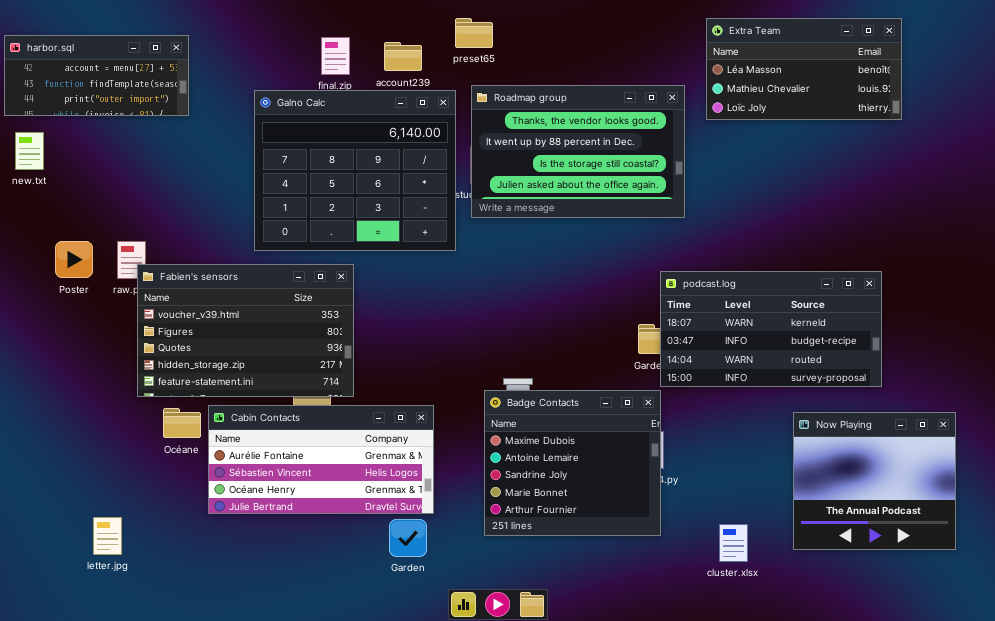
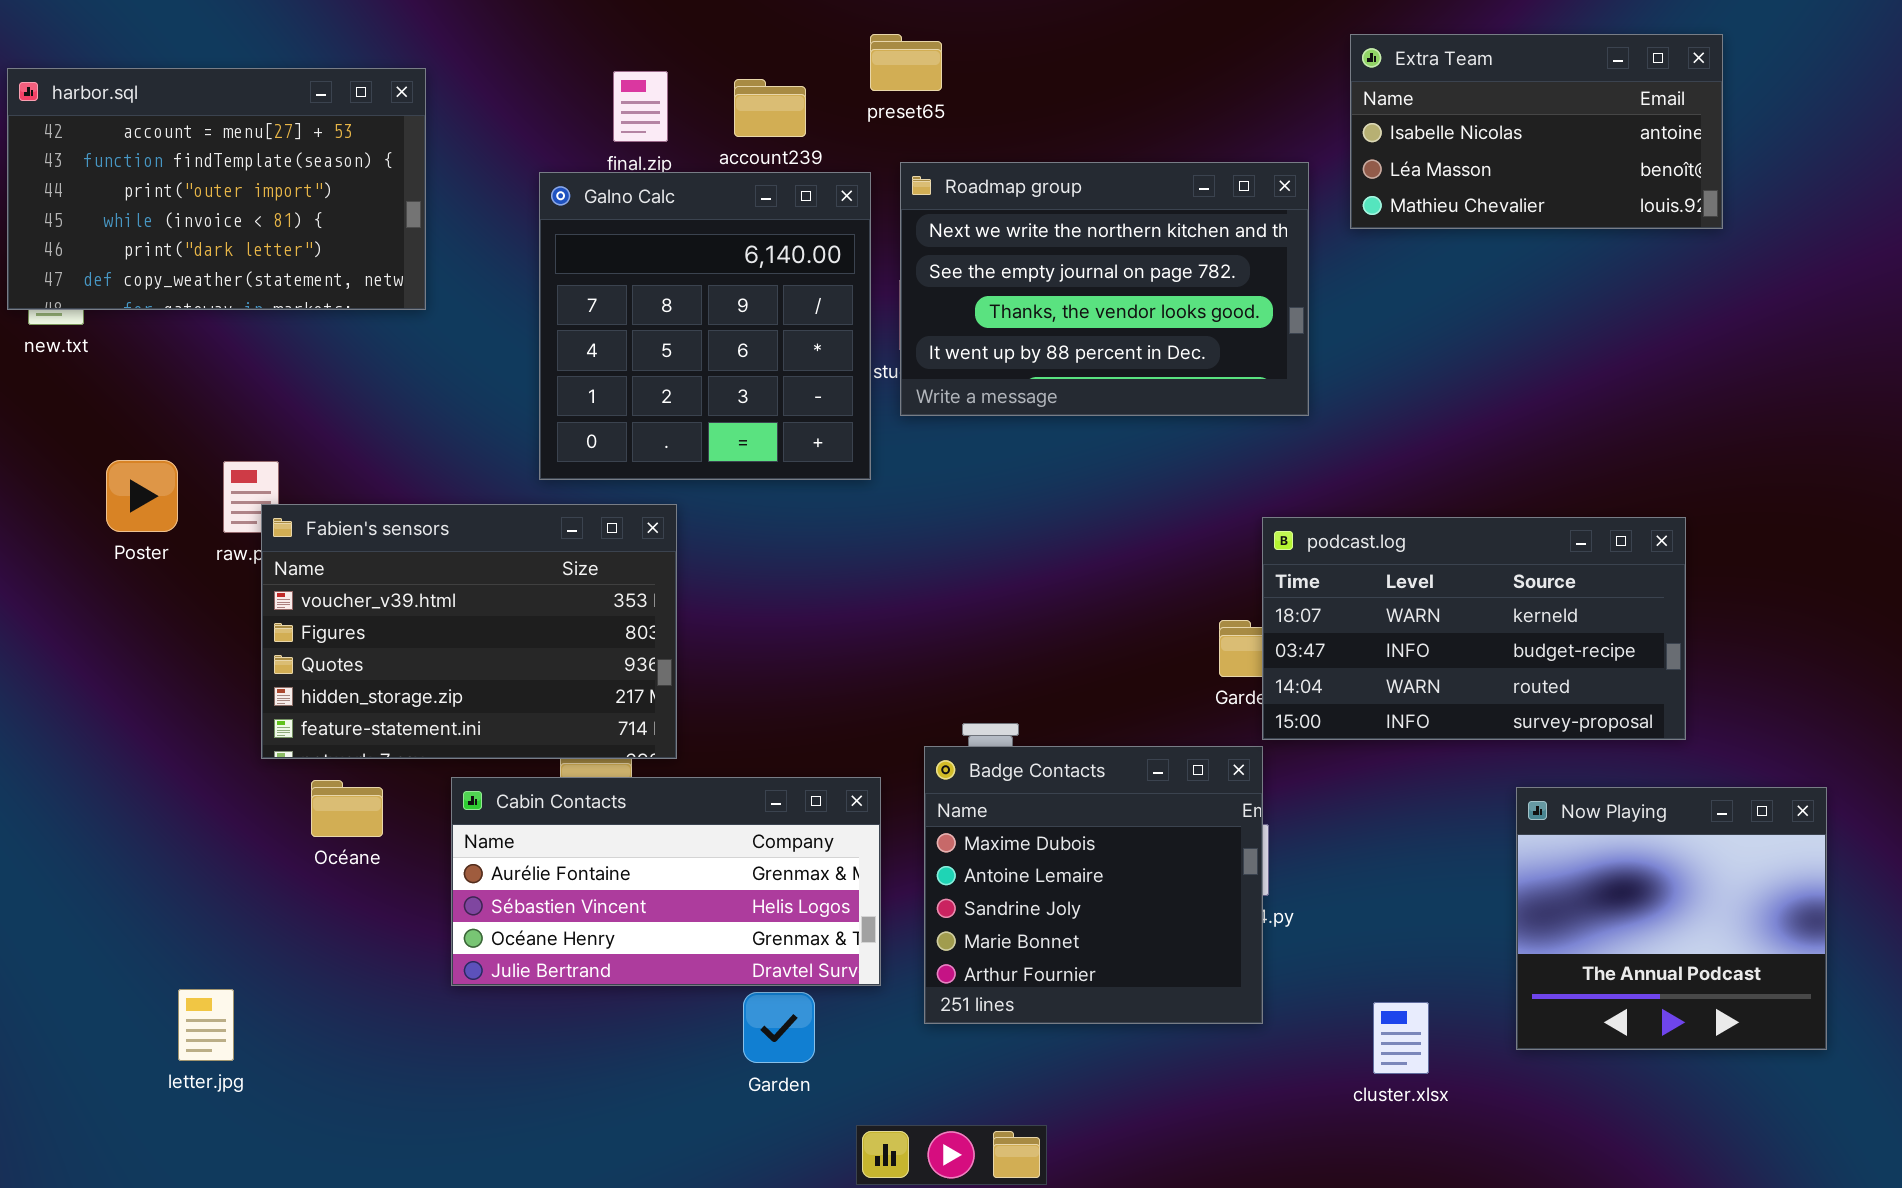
Extra Team: [706,18,902,120] -> [1350,34,1723,229], scrolled up 1 row
harbor.sql: [4,35,189,116] -> [7,68,426,310], resized
Roadmap group: [471,85,685,218] -> [900,162,1309,416], scrolled up 2 rows
Galno Calc: [254,90,456,251] -> [539,172,871,480], resized
Cabin Contacts: [208,405,434,514] -> [451,777,881,986], moved

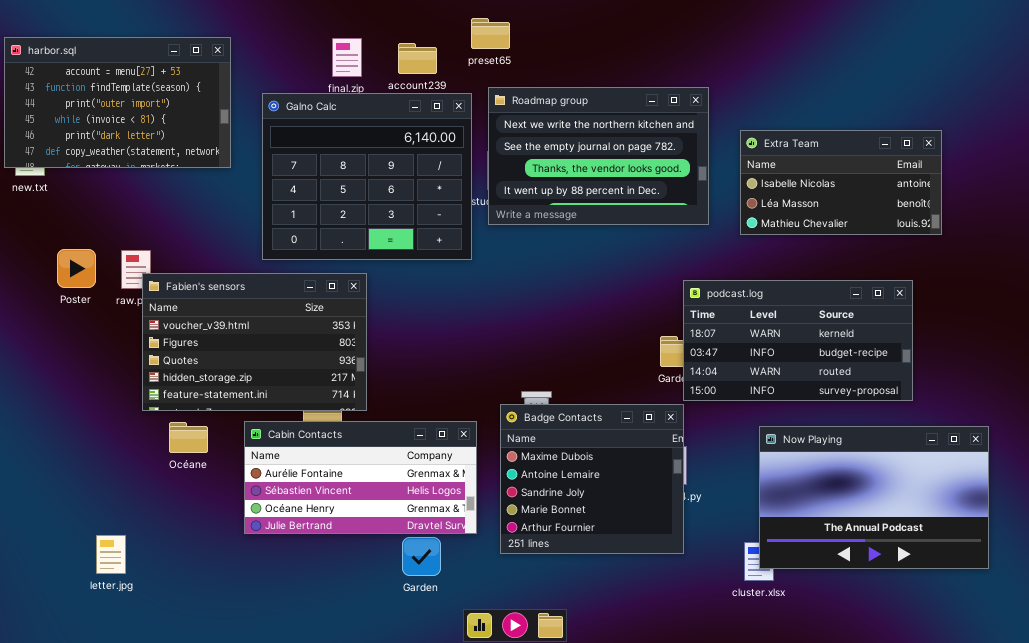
Extra Team: [1350,34,1723,229] -> [740,130,942,235], moved
Galno Calc: [539,172,871,480] -> [262,93,472,260], resized
Now Playing: [1516,787,1827,1050] -> [759,426,989,569], resized

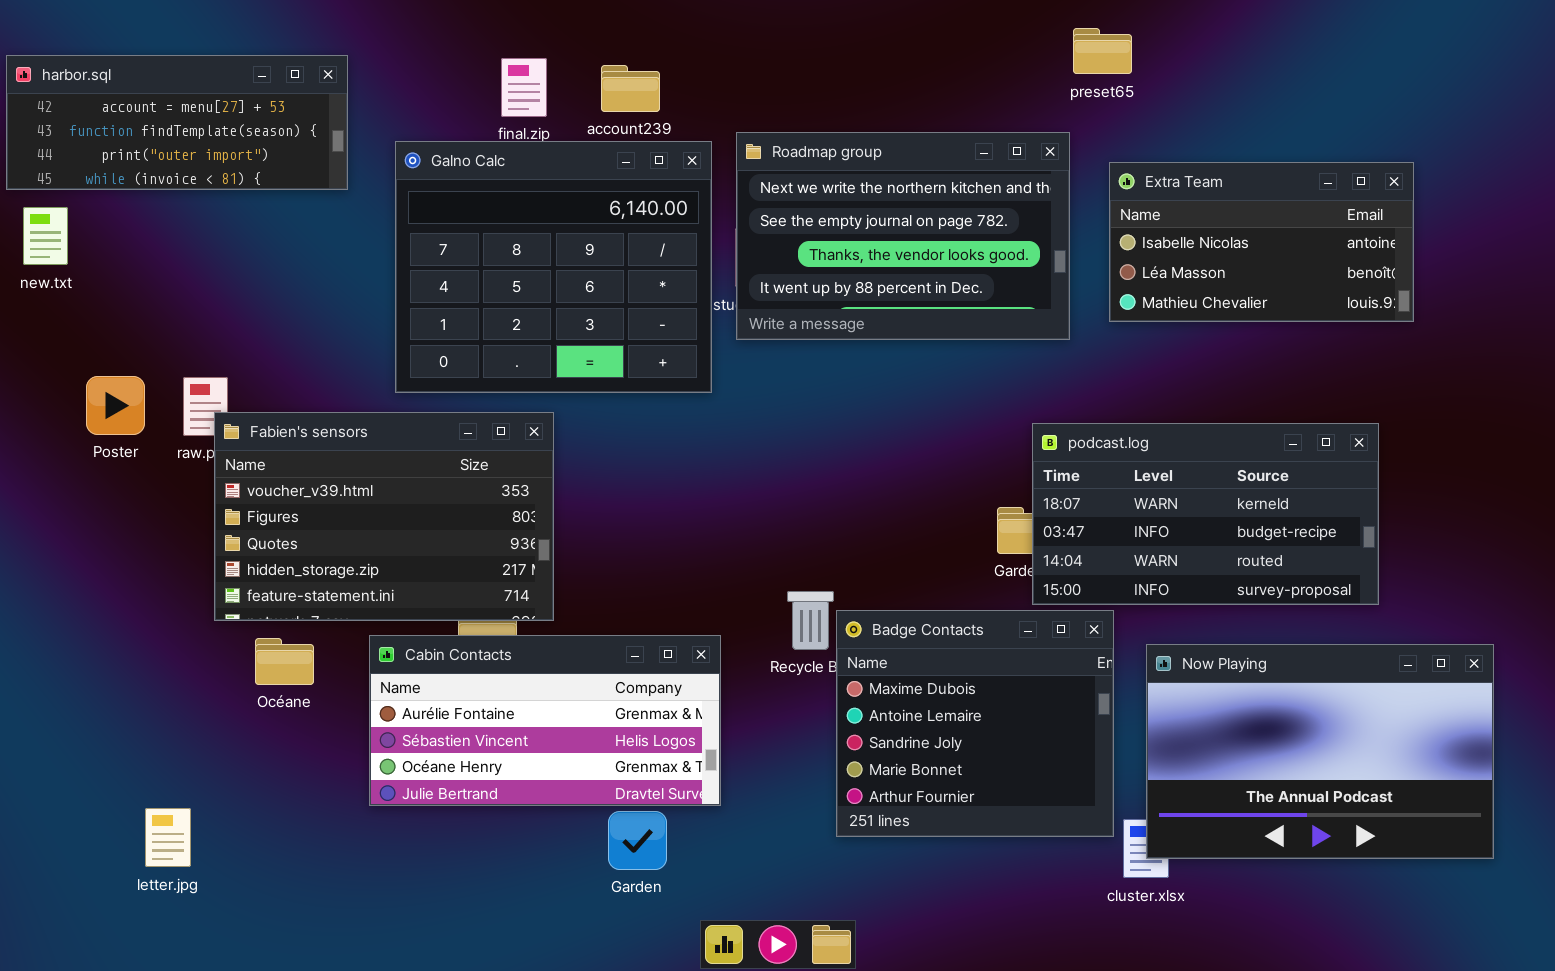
preset65: [471,18,510,49] -> [1073,28,1132,74], moved
harbor.sql: [4,37,231,168] -> [6,55,348,190], resized
Extra Team: [740,130,942,235] -> [1109,162,1414,322], moved
Badge Contacts: [500,404,684,554] -> [836,610,1114,837], moved

